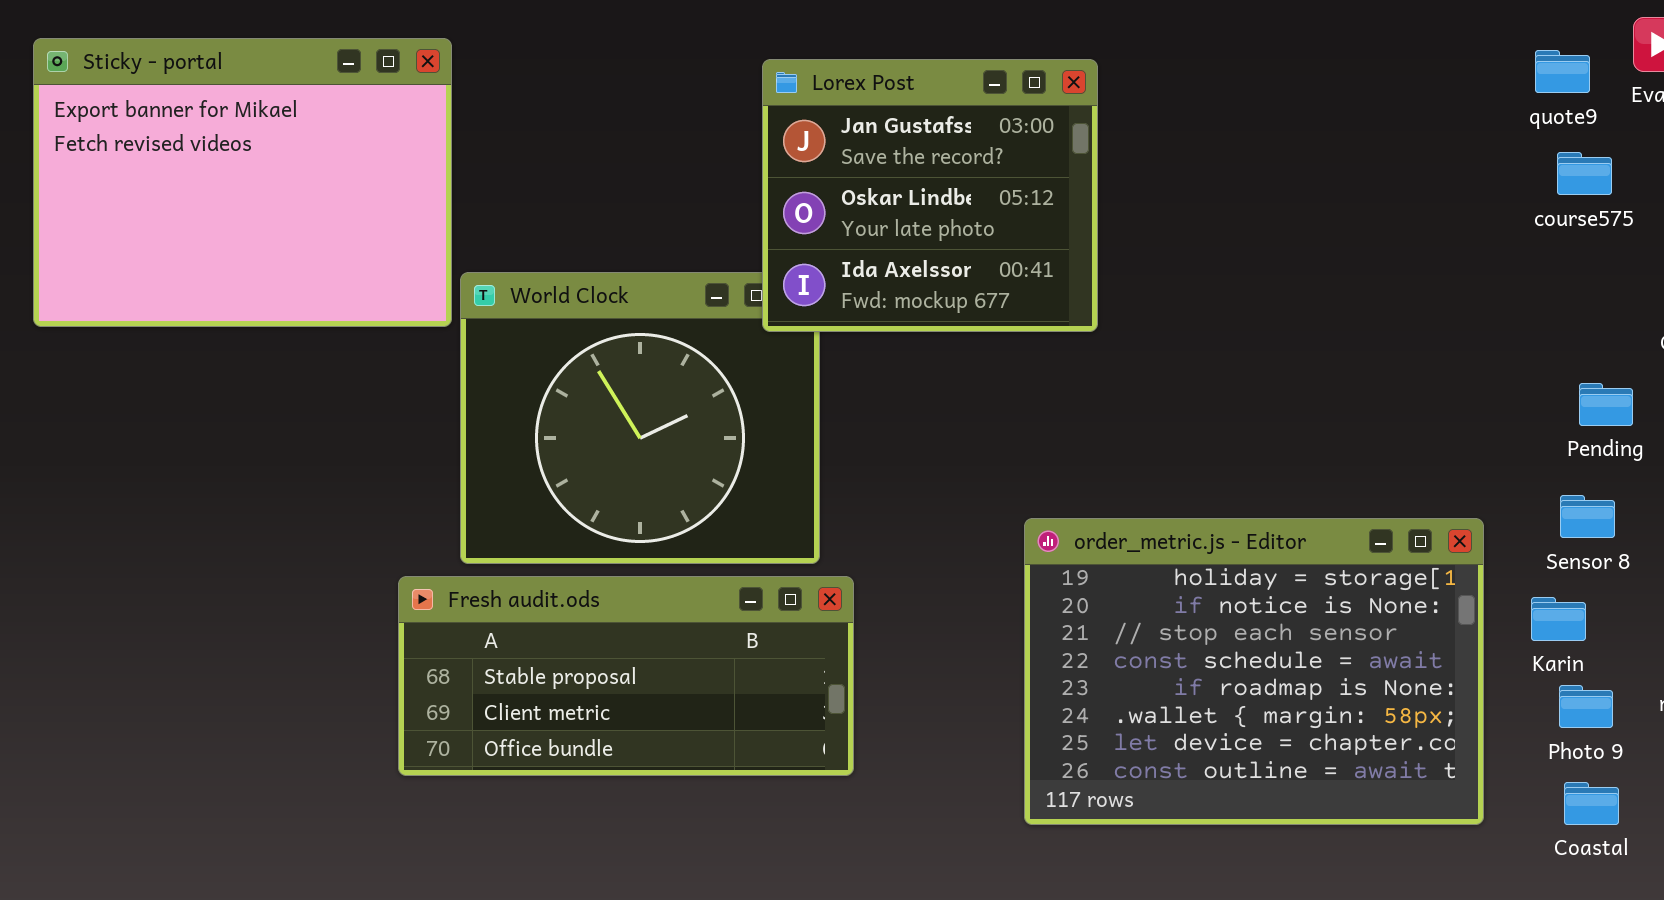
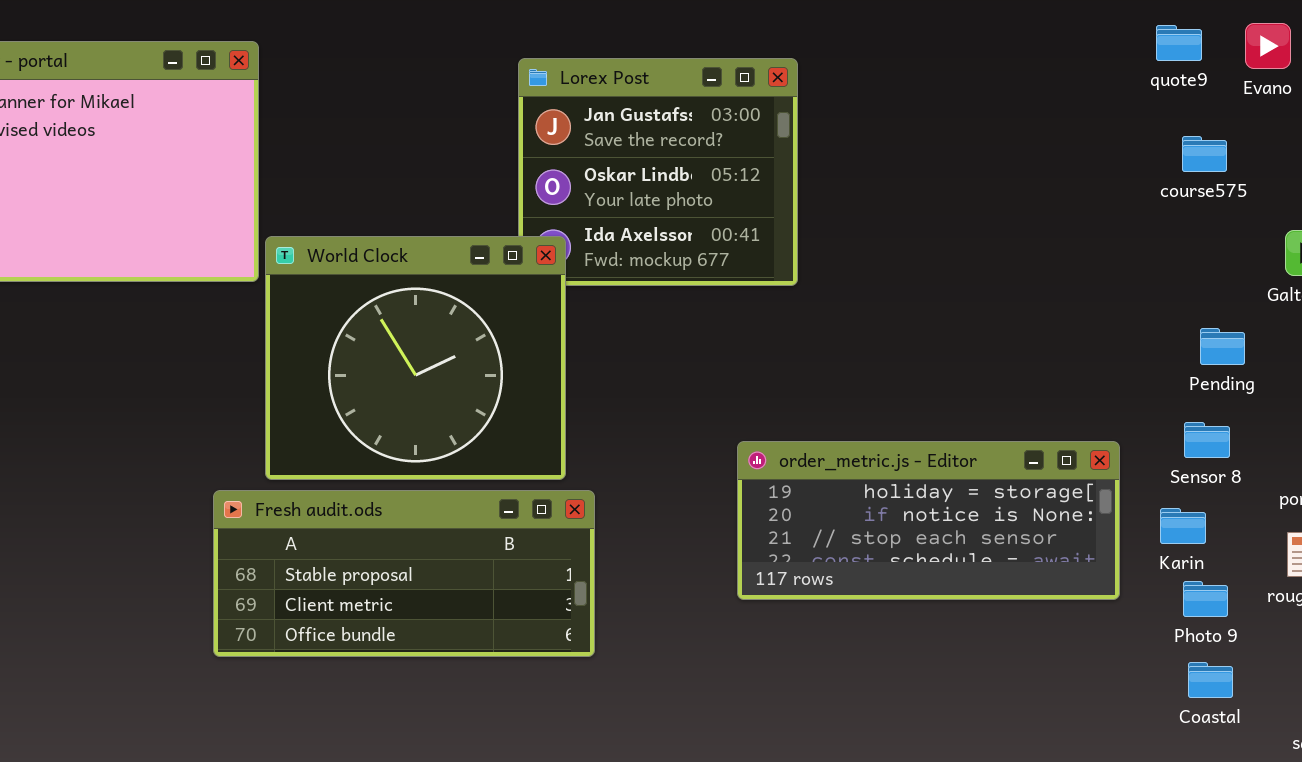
quote9: [1535,50,1590,93] -> [1156,25,1202,61], moved
World Clock: [460,272,820,564] -> [265,236,566,480], raised
order_metric.js - Editor: [1024,518,1484,825] -> [737,441,1120,600], resized

